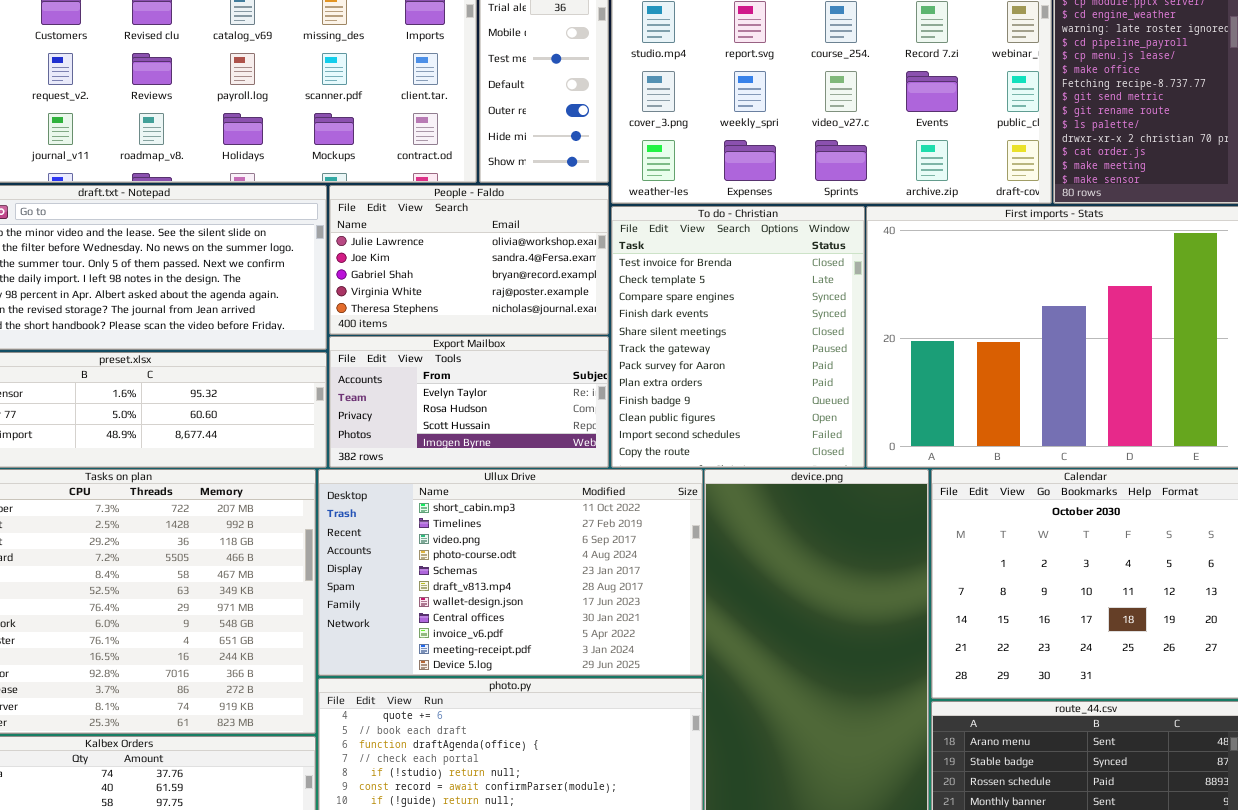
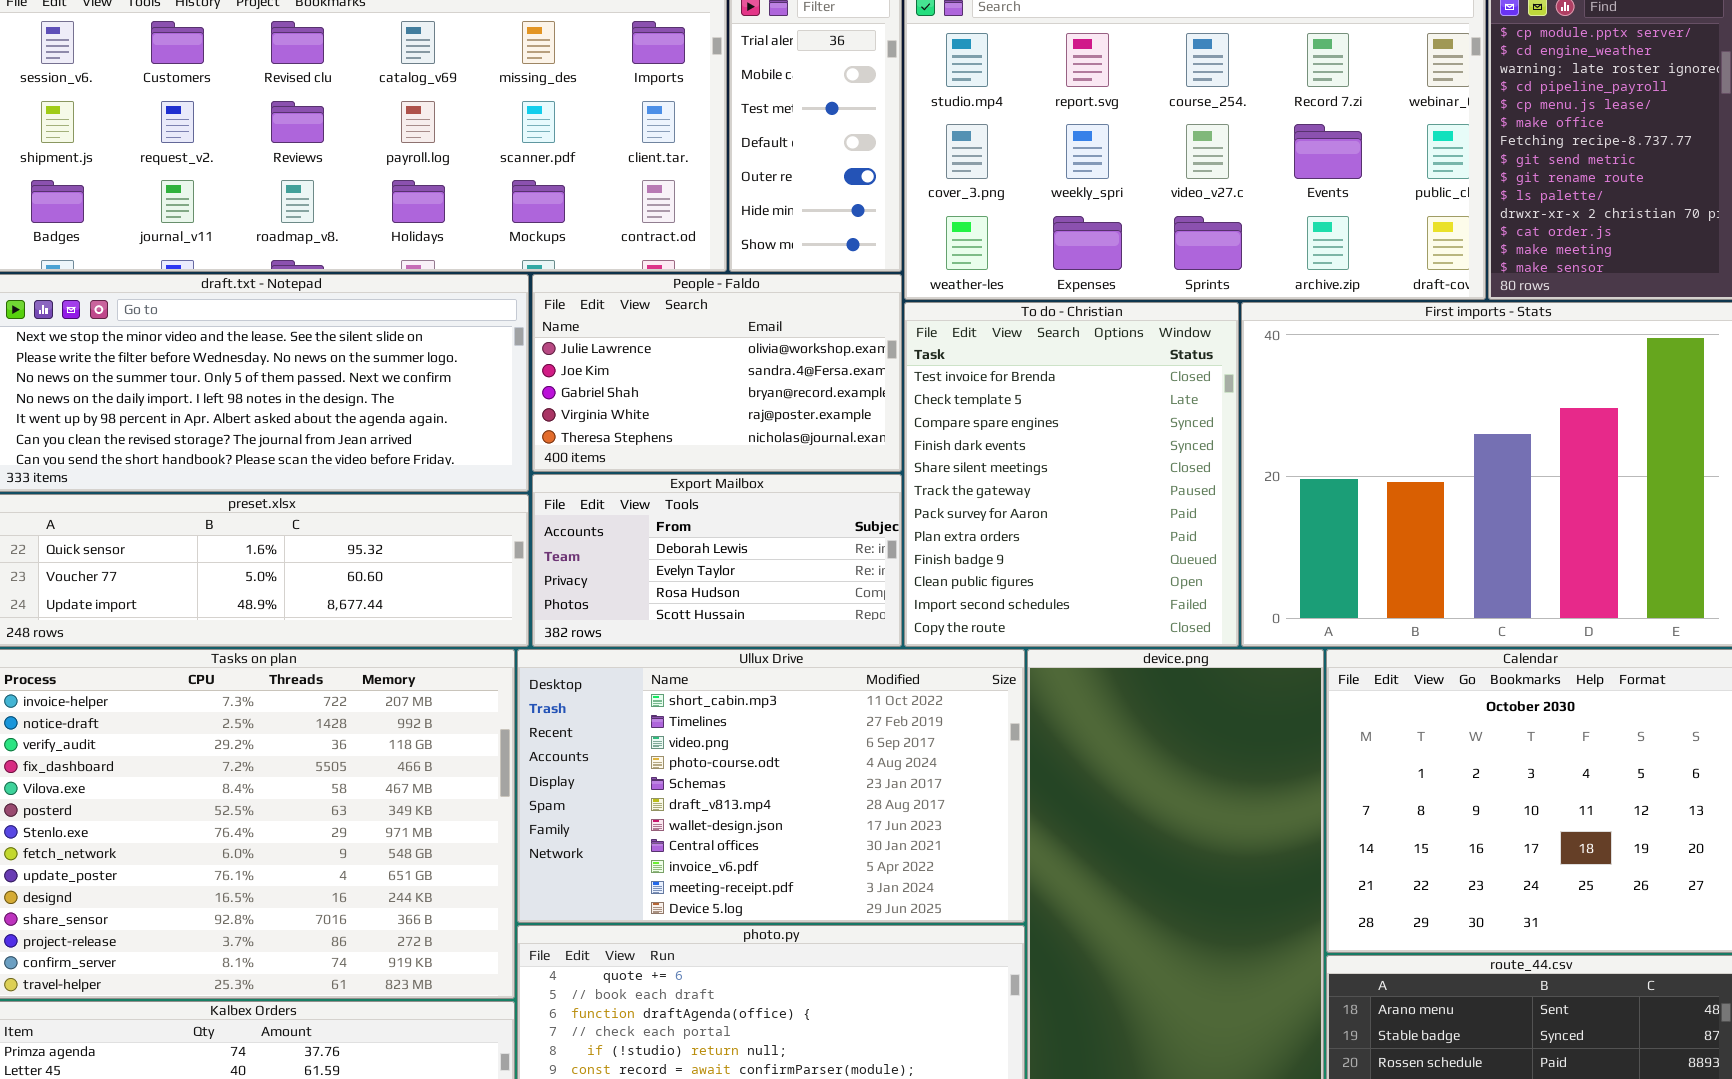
Export Mailbox: [329,336,609,468] -> [532,474,902,647], scrolled up 1 row

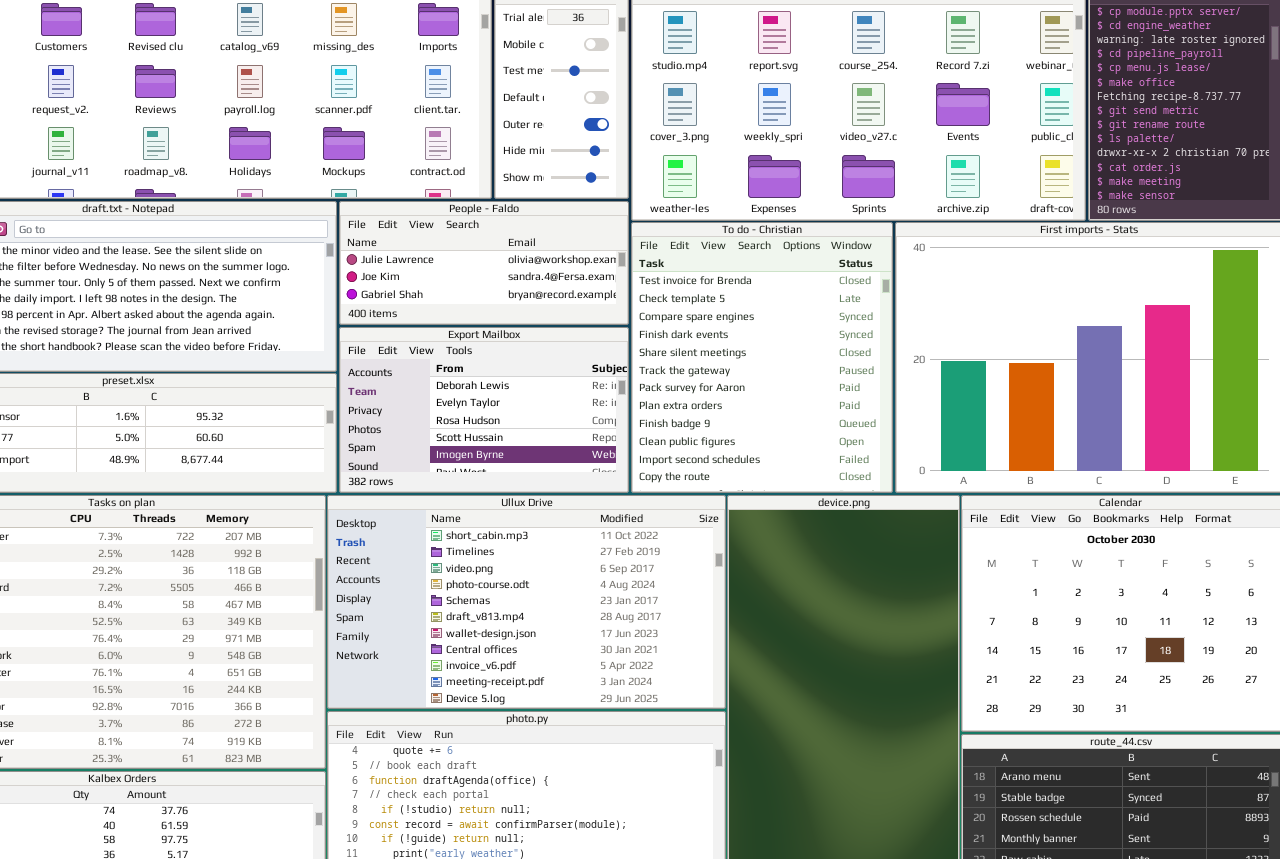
People - Faldo: [532,274,902,472] -> [339,201,629,325], resized
Export Mailbox: [532,474,902,647] -> [339,327,629,493], resized

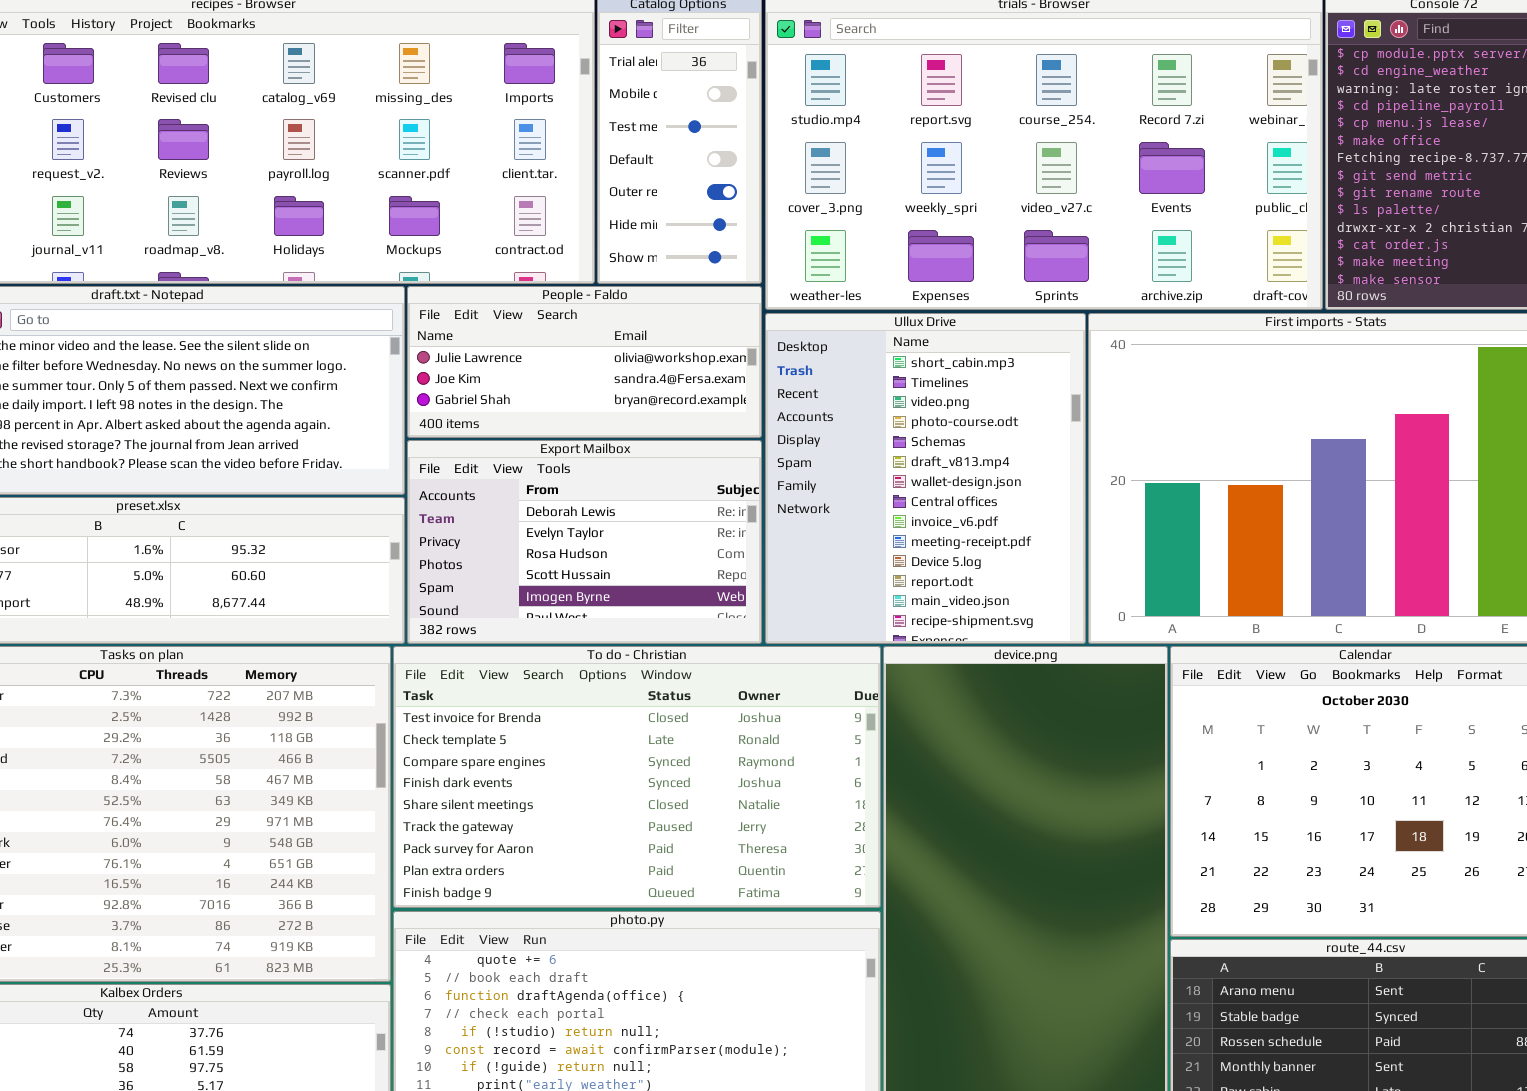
To do - Christian: [631,222,893,493] -> [393,646,881,908], moved, resized
Ullux Drive: [327,495,726,709] -> [765,313,1086,644], moved, resized

